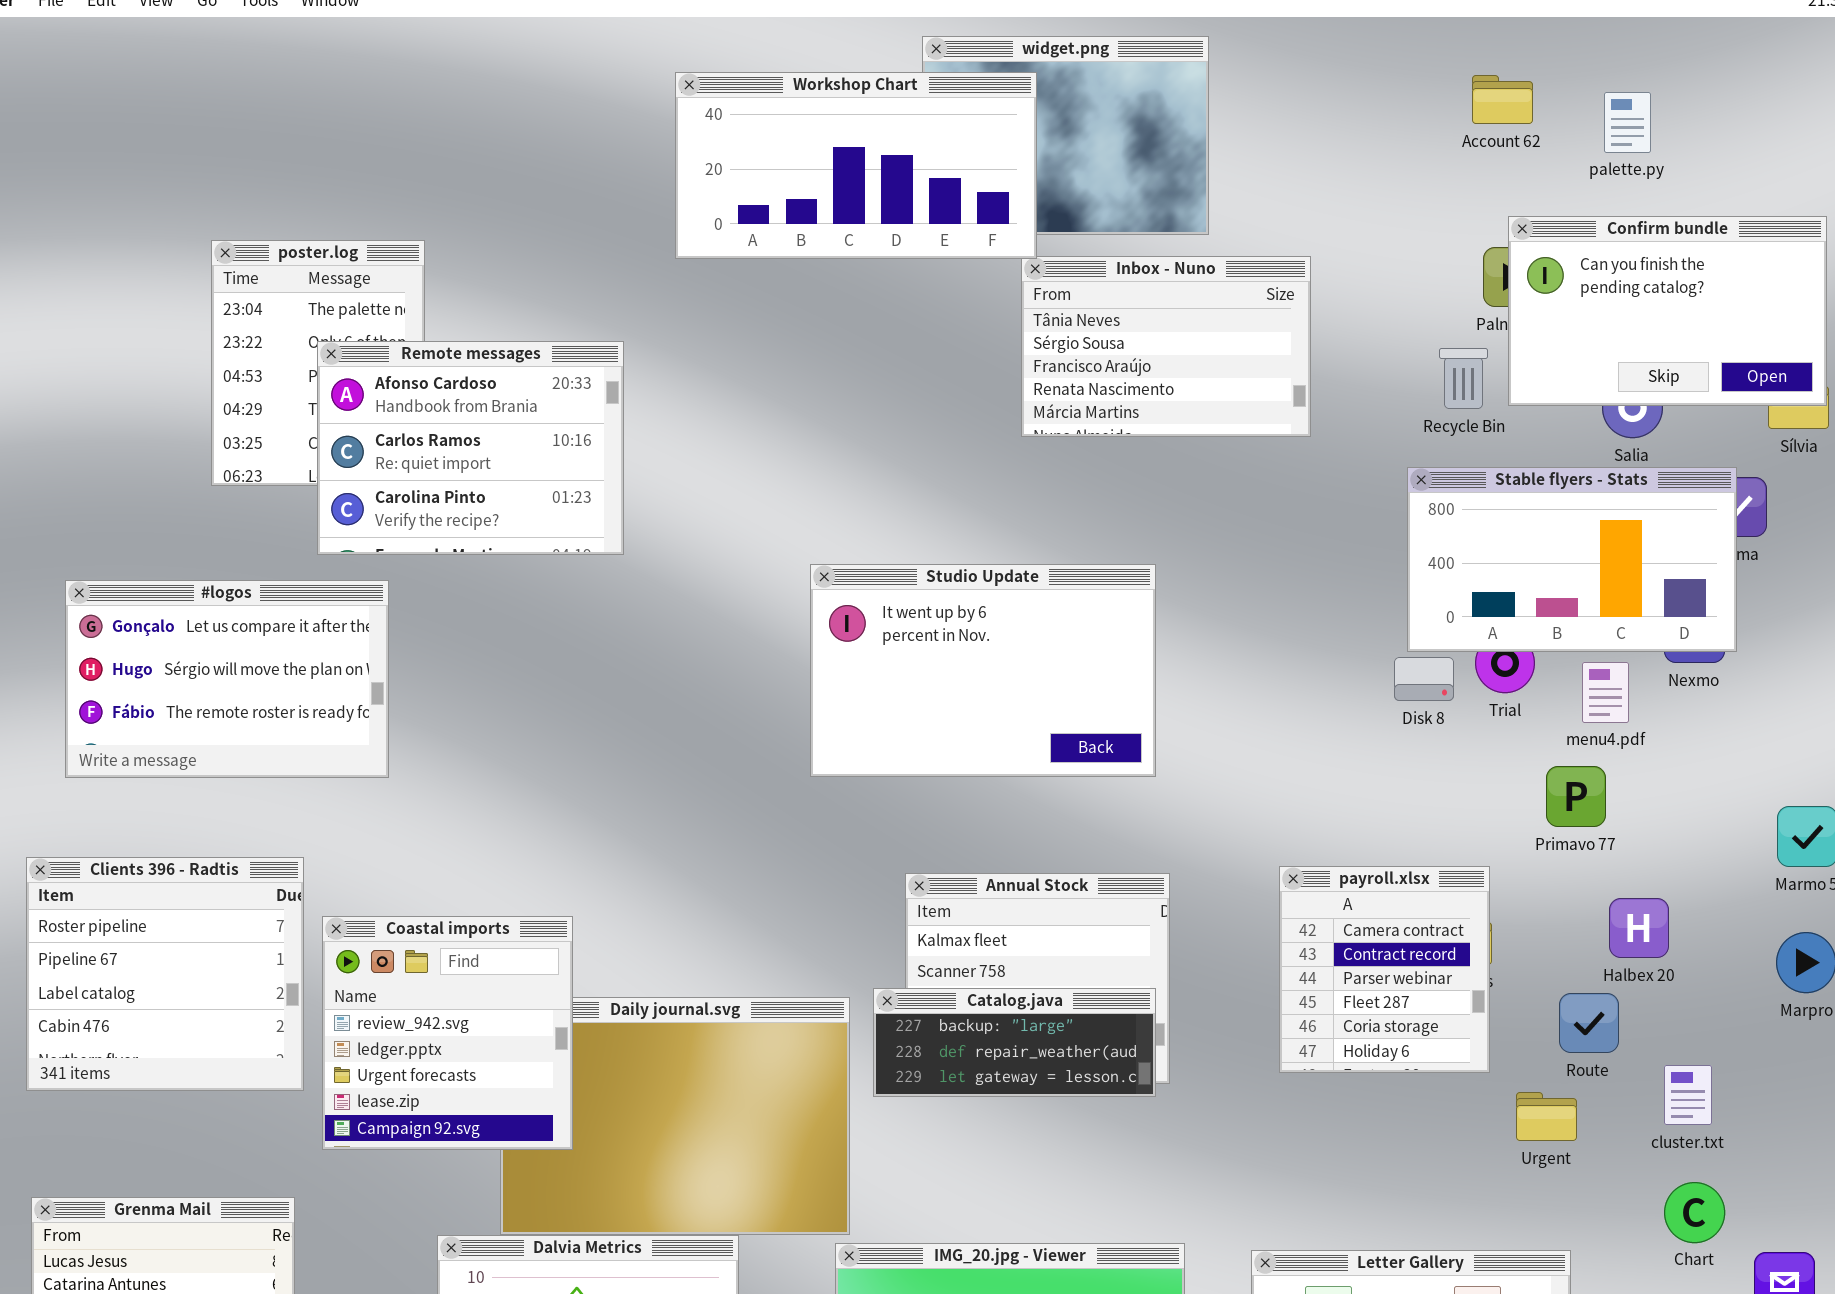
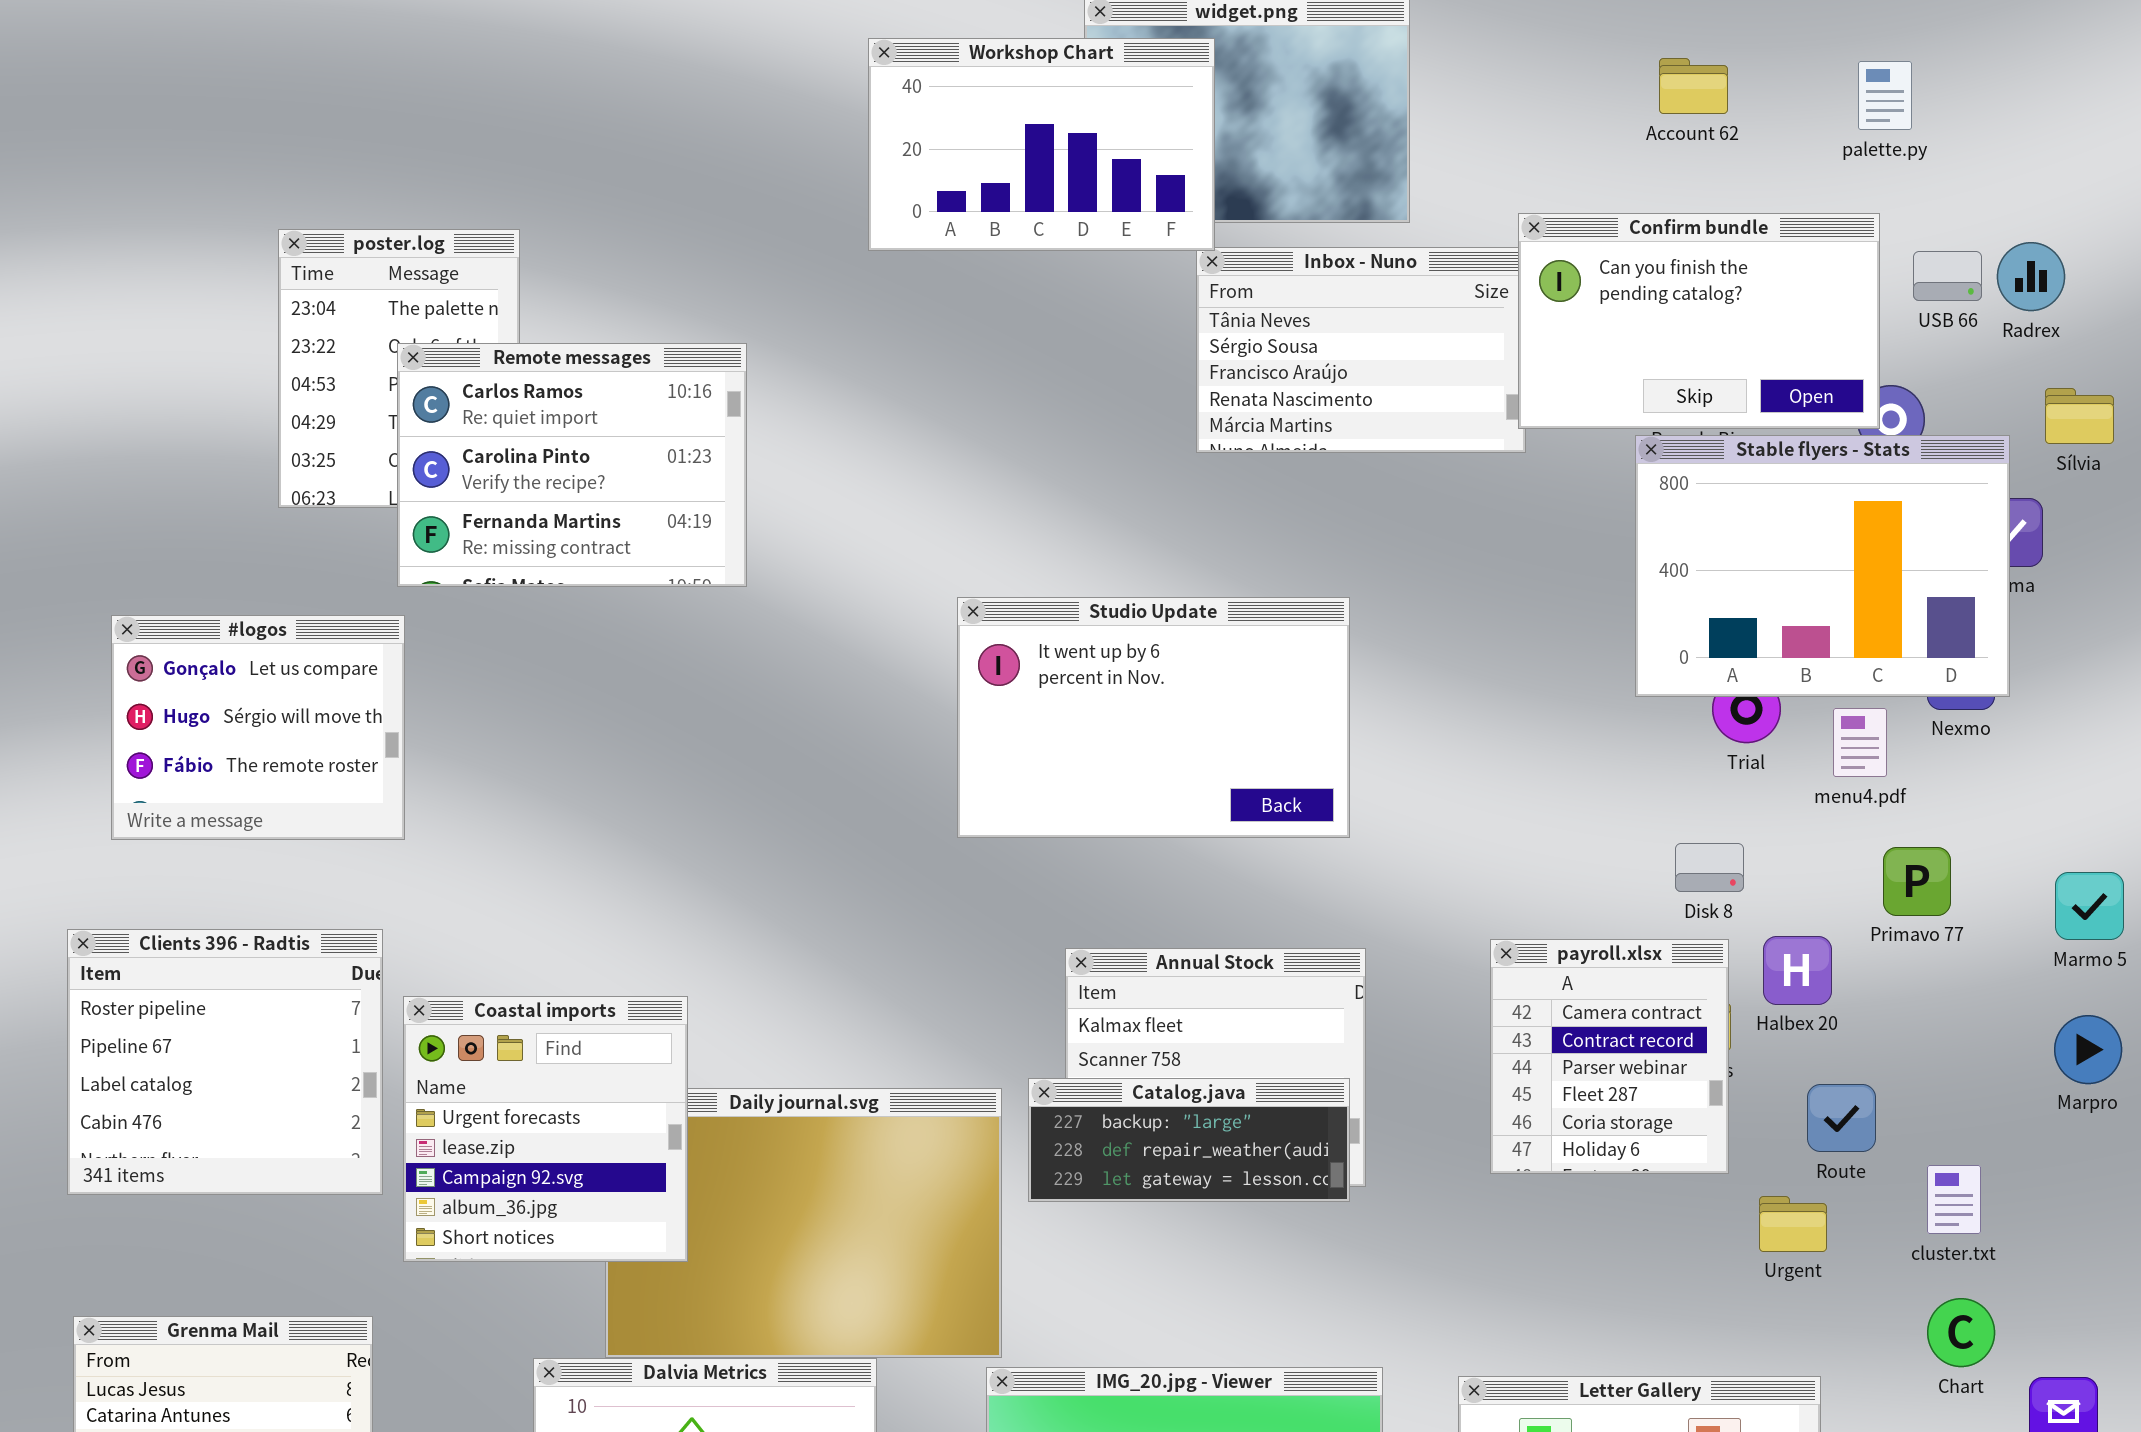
Workshop Chart: [675,72,1037,259] -> [868,38,1215,251], resized
Account 62: [1472,75,1533,124] -> [1659,58,1728,114], moved
Confirm bundle: [1508,216,1827,406] -> [1518,213,1880,429], moved
Remote messages: [317,341,624,555] -> [397,343,747,587], scrolled down 1 row
Stable flyers - Stats: [1407,467,1737,652] -> [1635,435,2010,697], resized
#logos: [65,580,389,778] -> [111,615,405,840], resized
Disk 8: [1394,657,1454,701] -> [1675,843,1744,892], moved
Primavo 77: [1546,766,1606,827] -> [1883,847,1951,916], moved
Halbex 20: [1609,898,1669,958] -> [1763,936,1832,1005], moved
Coastal imports: [322,916,573,1150] -> [403,996,688,1262], scrolled down 2 rows

